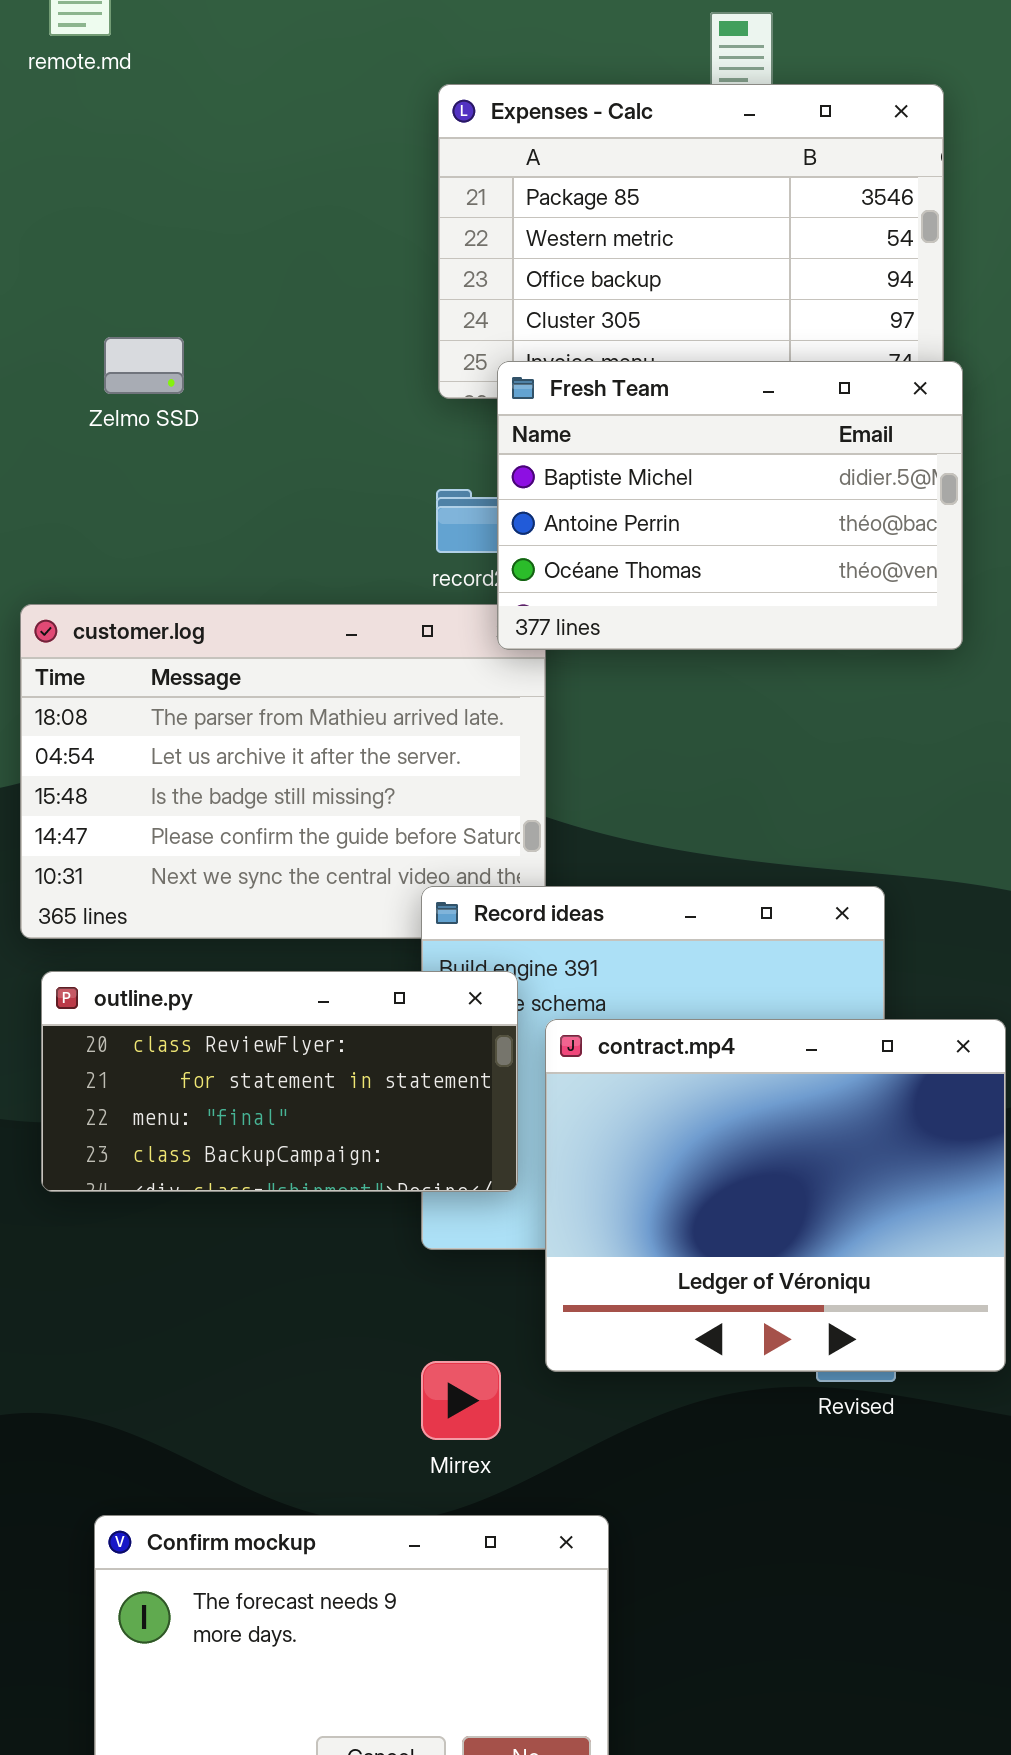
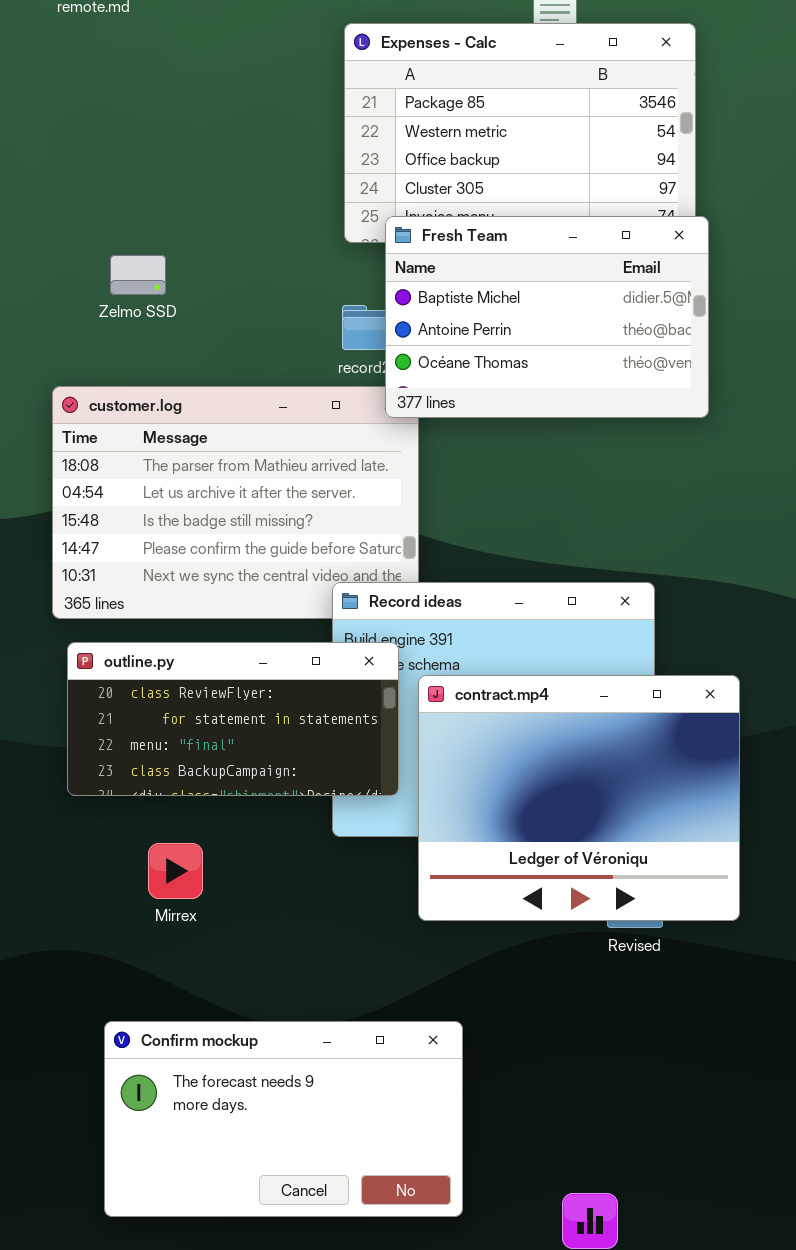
Zelmo SSD: [104,337,184,394] -> [110,255,166,295], moved
Mirrex: [421,1361,501,1440] -> [148,843,203,899], moved

